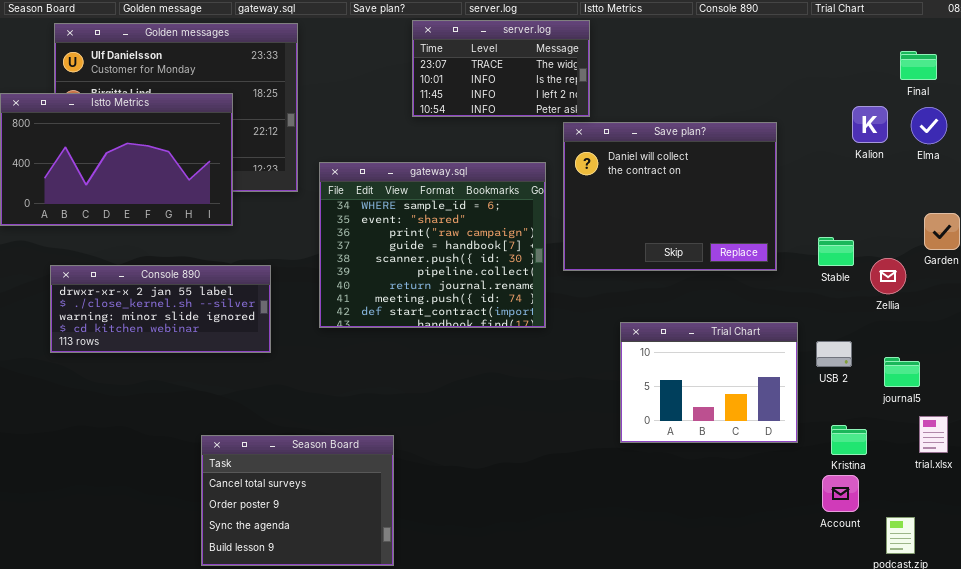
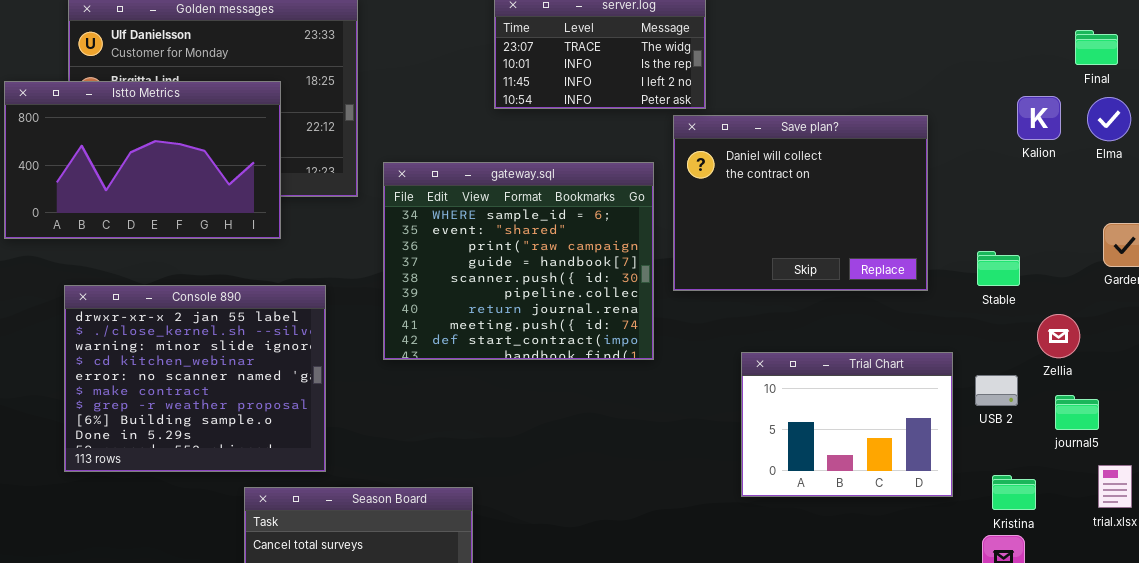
Zellia: [870,258,906,294] -> [1037,314,1080,358], moved
Console 890: [50,265,271,353] -> [64,285,326,472], resized

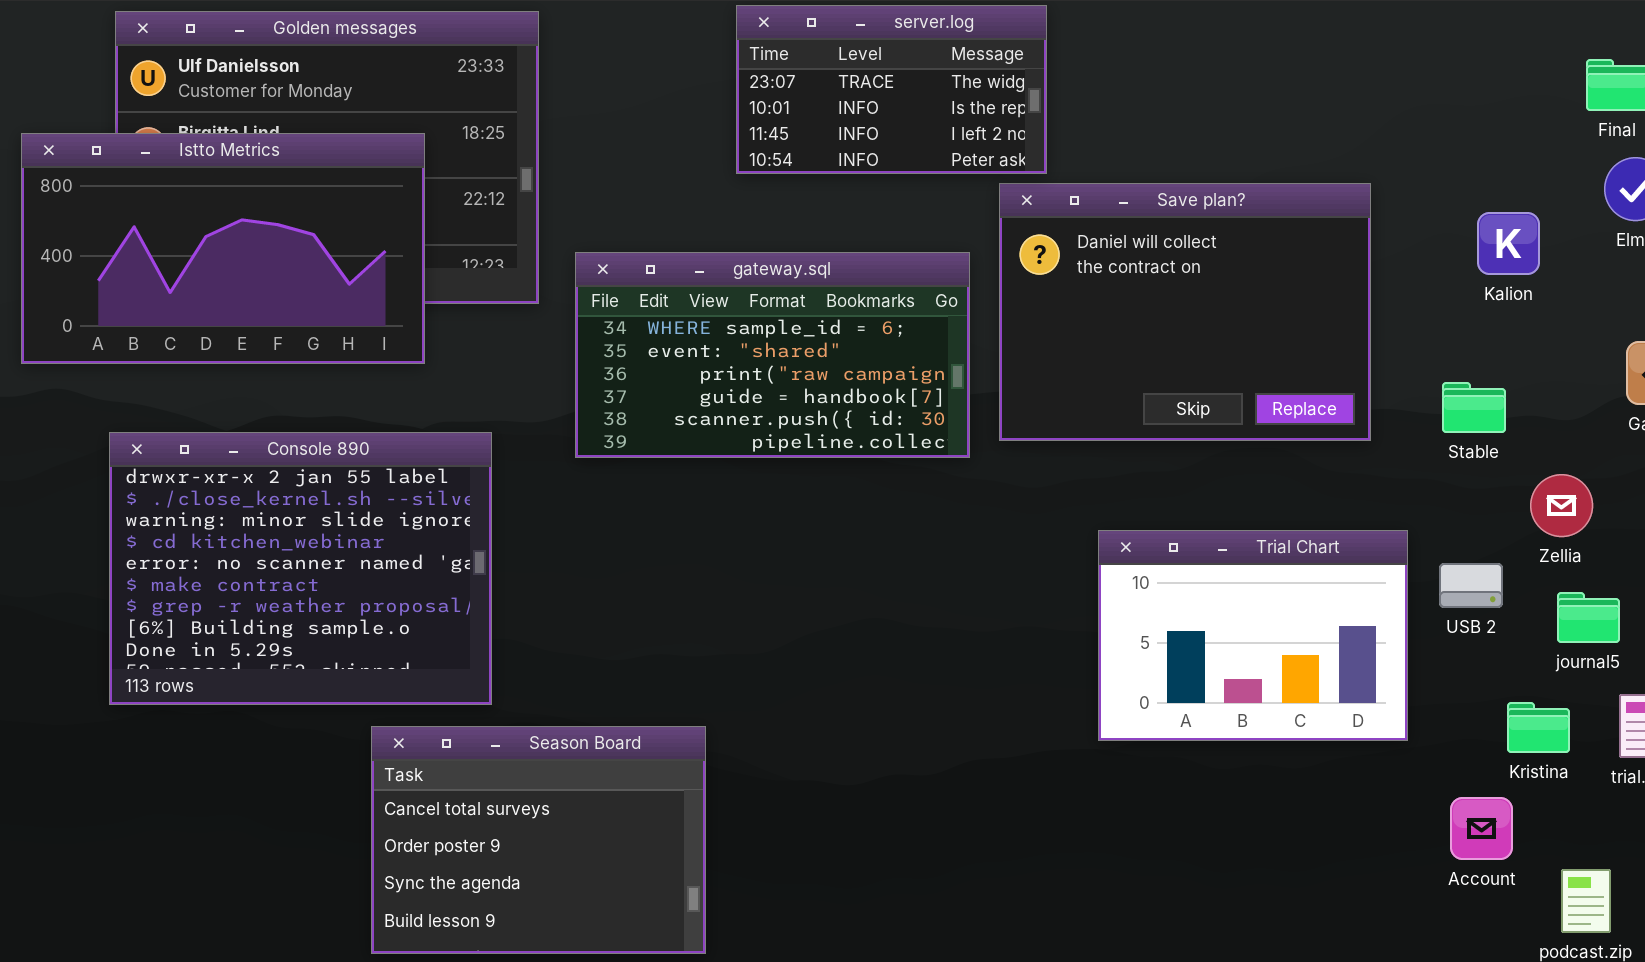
Kalion: [1017,96,1061,140] -> [1477,212,1540,275], moved
gateway.sql: [383,162,654,360] -> [575,252,970,458], resized
Kristina: [992,475,1036,510] -> [1507,702,1570,753], moved

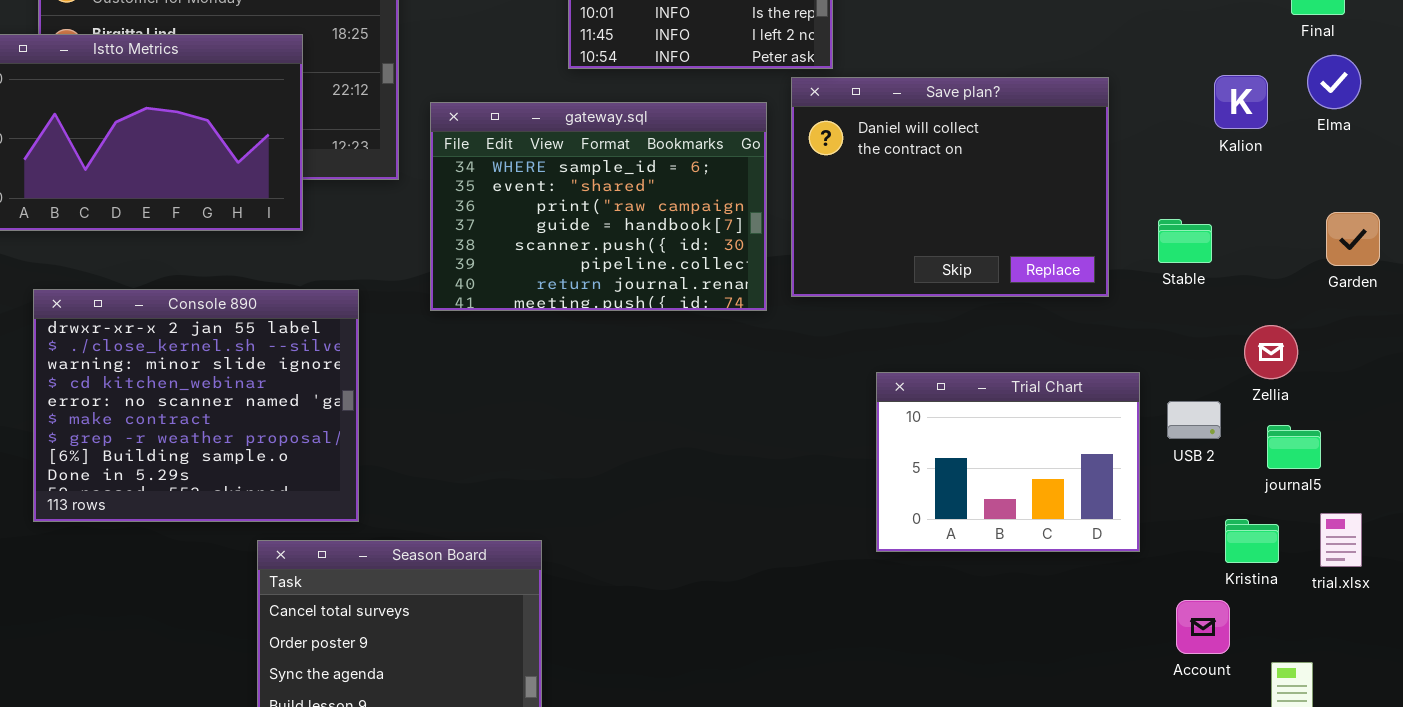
Kalion: [1477,212,1540,275] -> [1214,75,1268,129], moved
gateway.sql: [575,252,970,458] -> [430,102,767,311], resized
Stable: [1442,382,1506,433] -> [1158,219,1212,263], moved

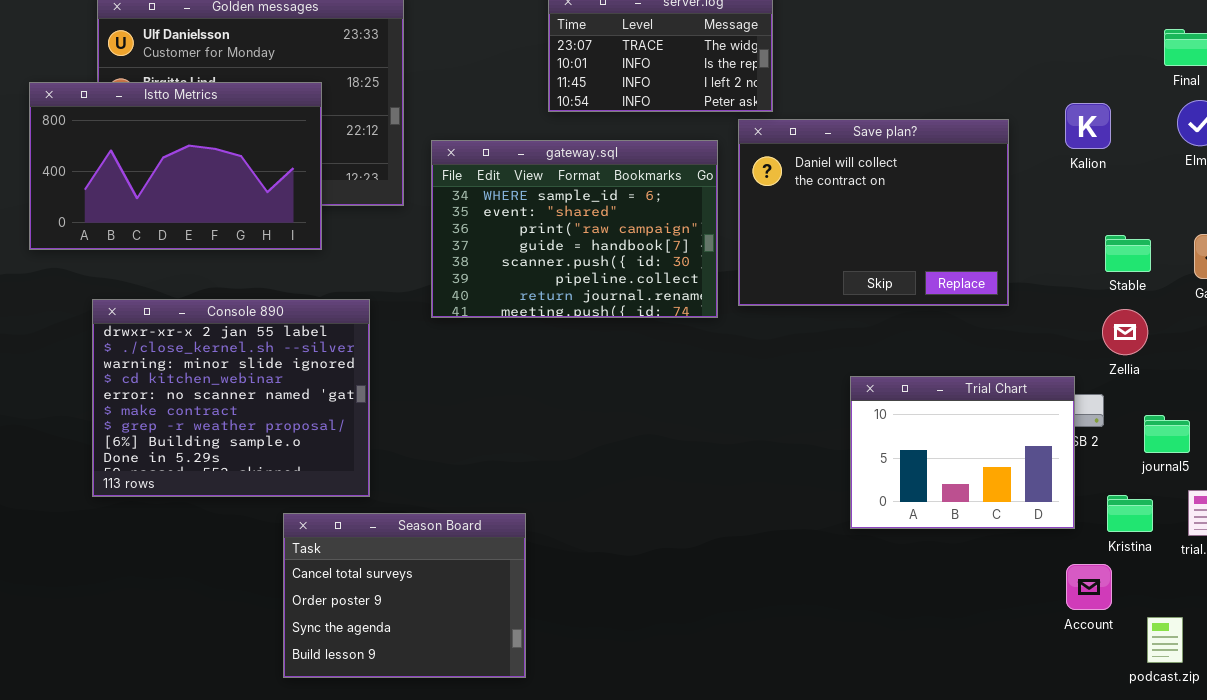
Kalion: [1214,75,1268,129] -> [1065,103,1111,149], moved
Stable: [1158,219,1212,263] -> [1105,235,1151,272], moved
Zellia: [1244,325,1298,379] -> [1102,309,1148,355], moved
Trial Chart: [876,372,1140,552] -> [850,376,1075,529], moved

